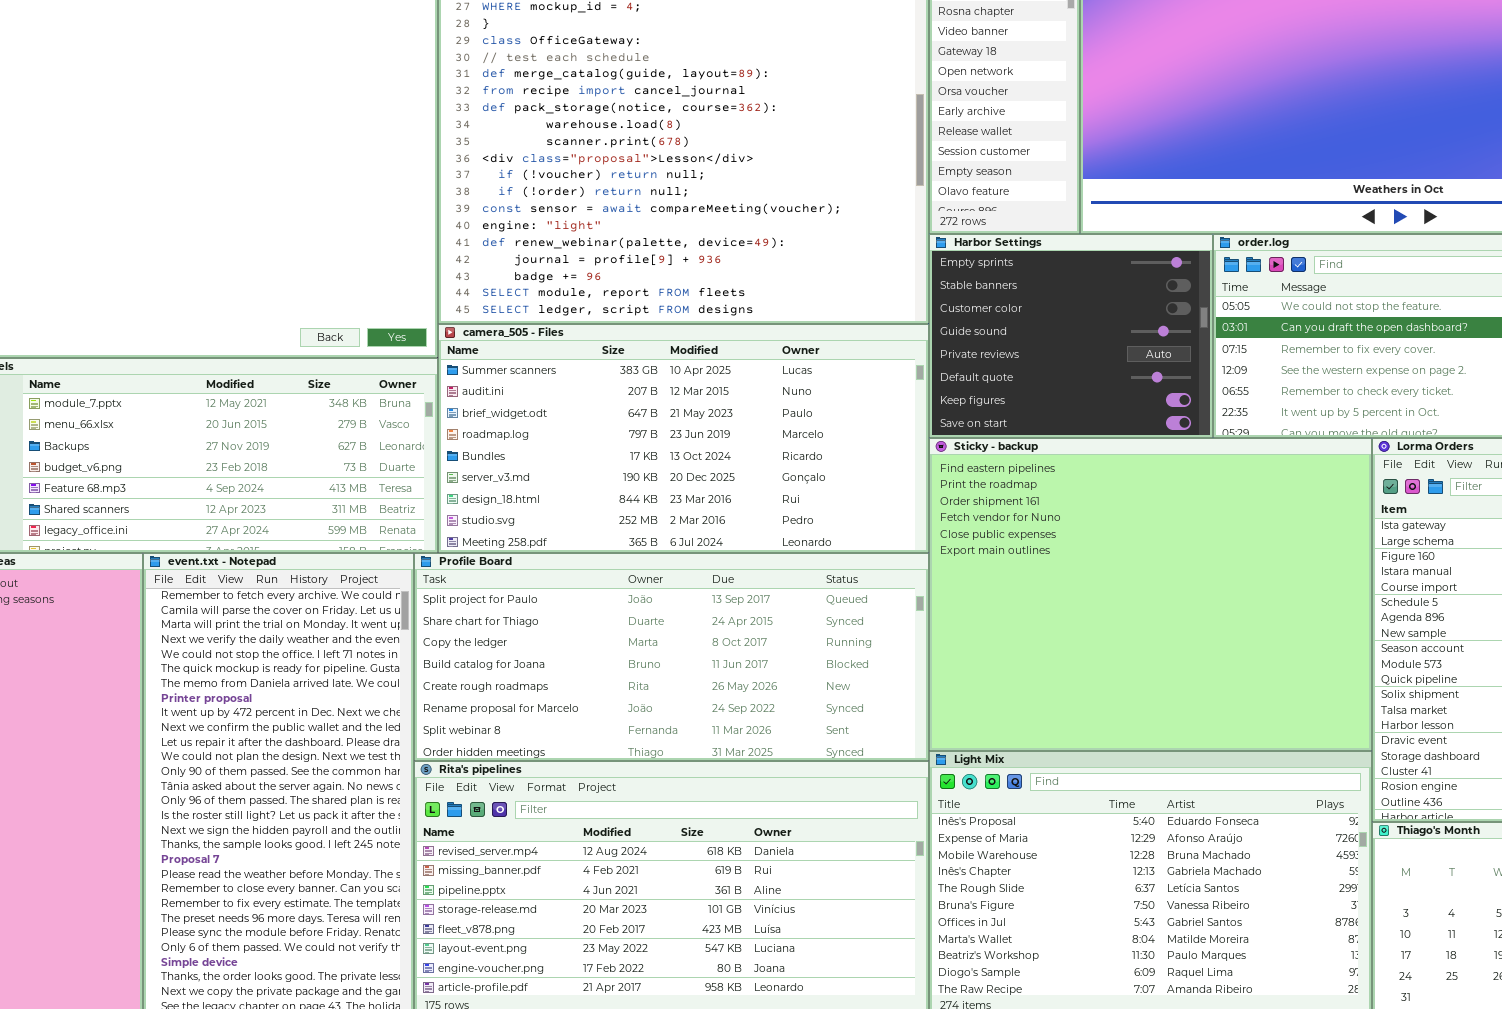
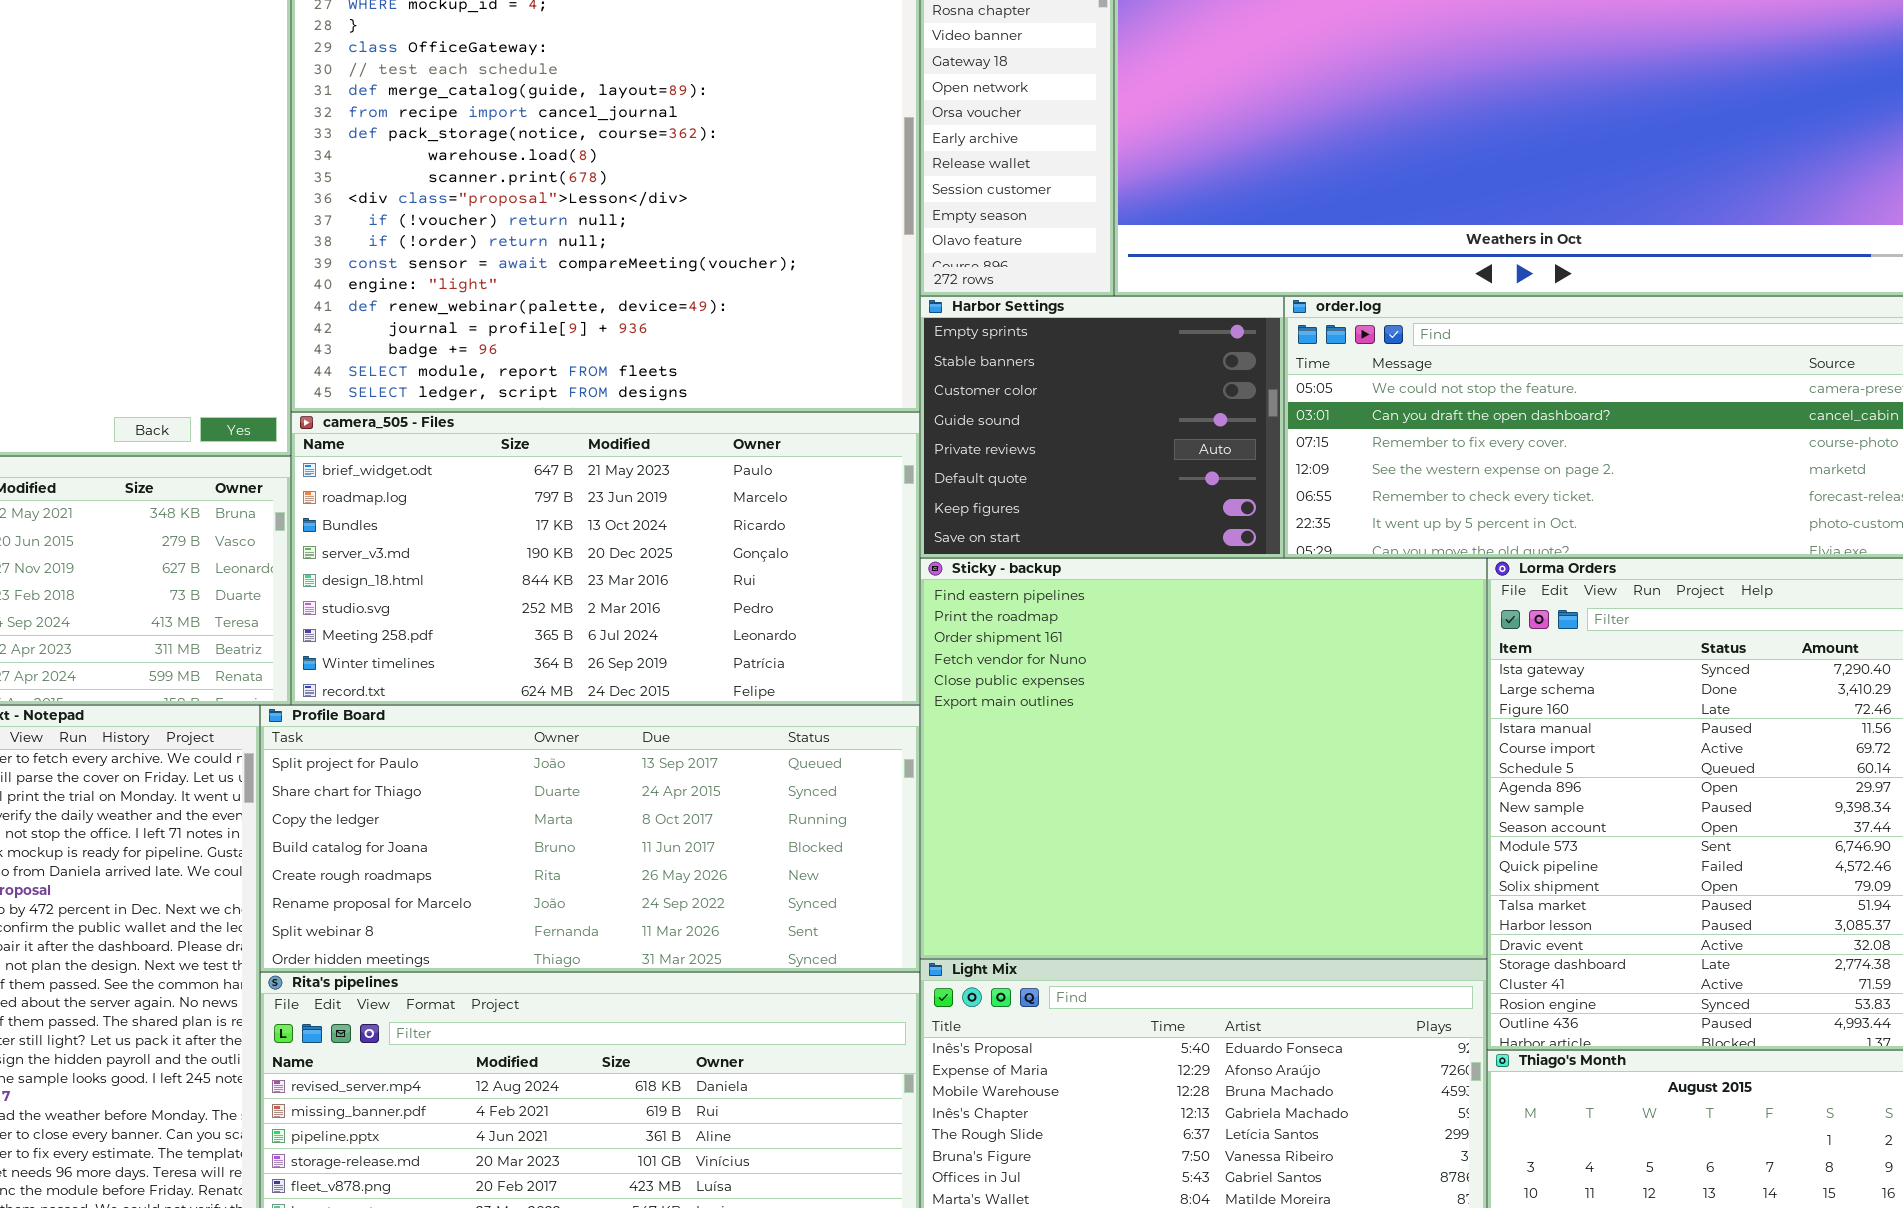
camera_505 - Files: [438,324,929,553] -> [291,412,920,705], scrolled down 2 rows

